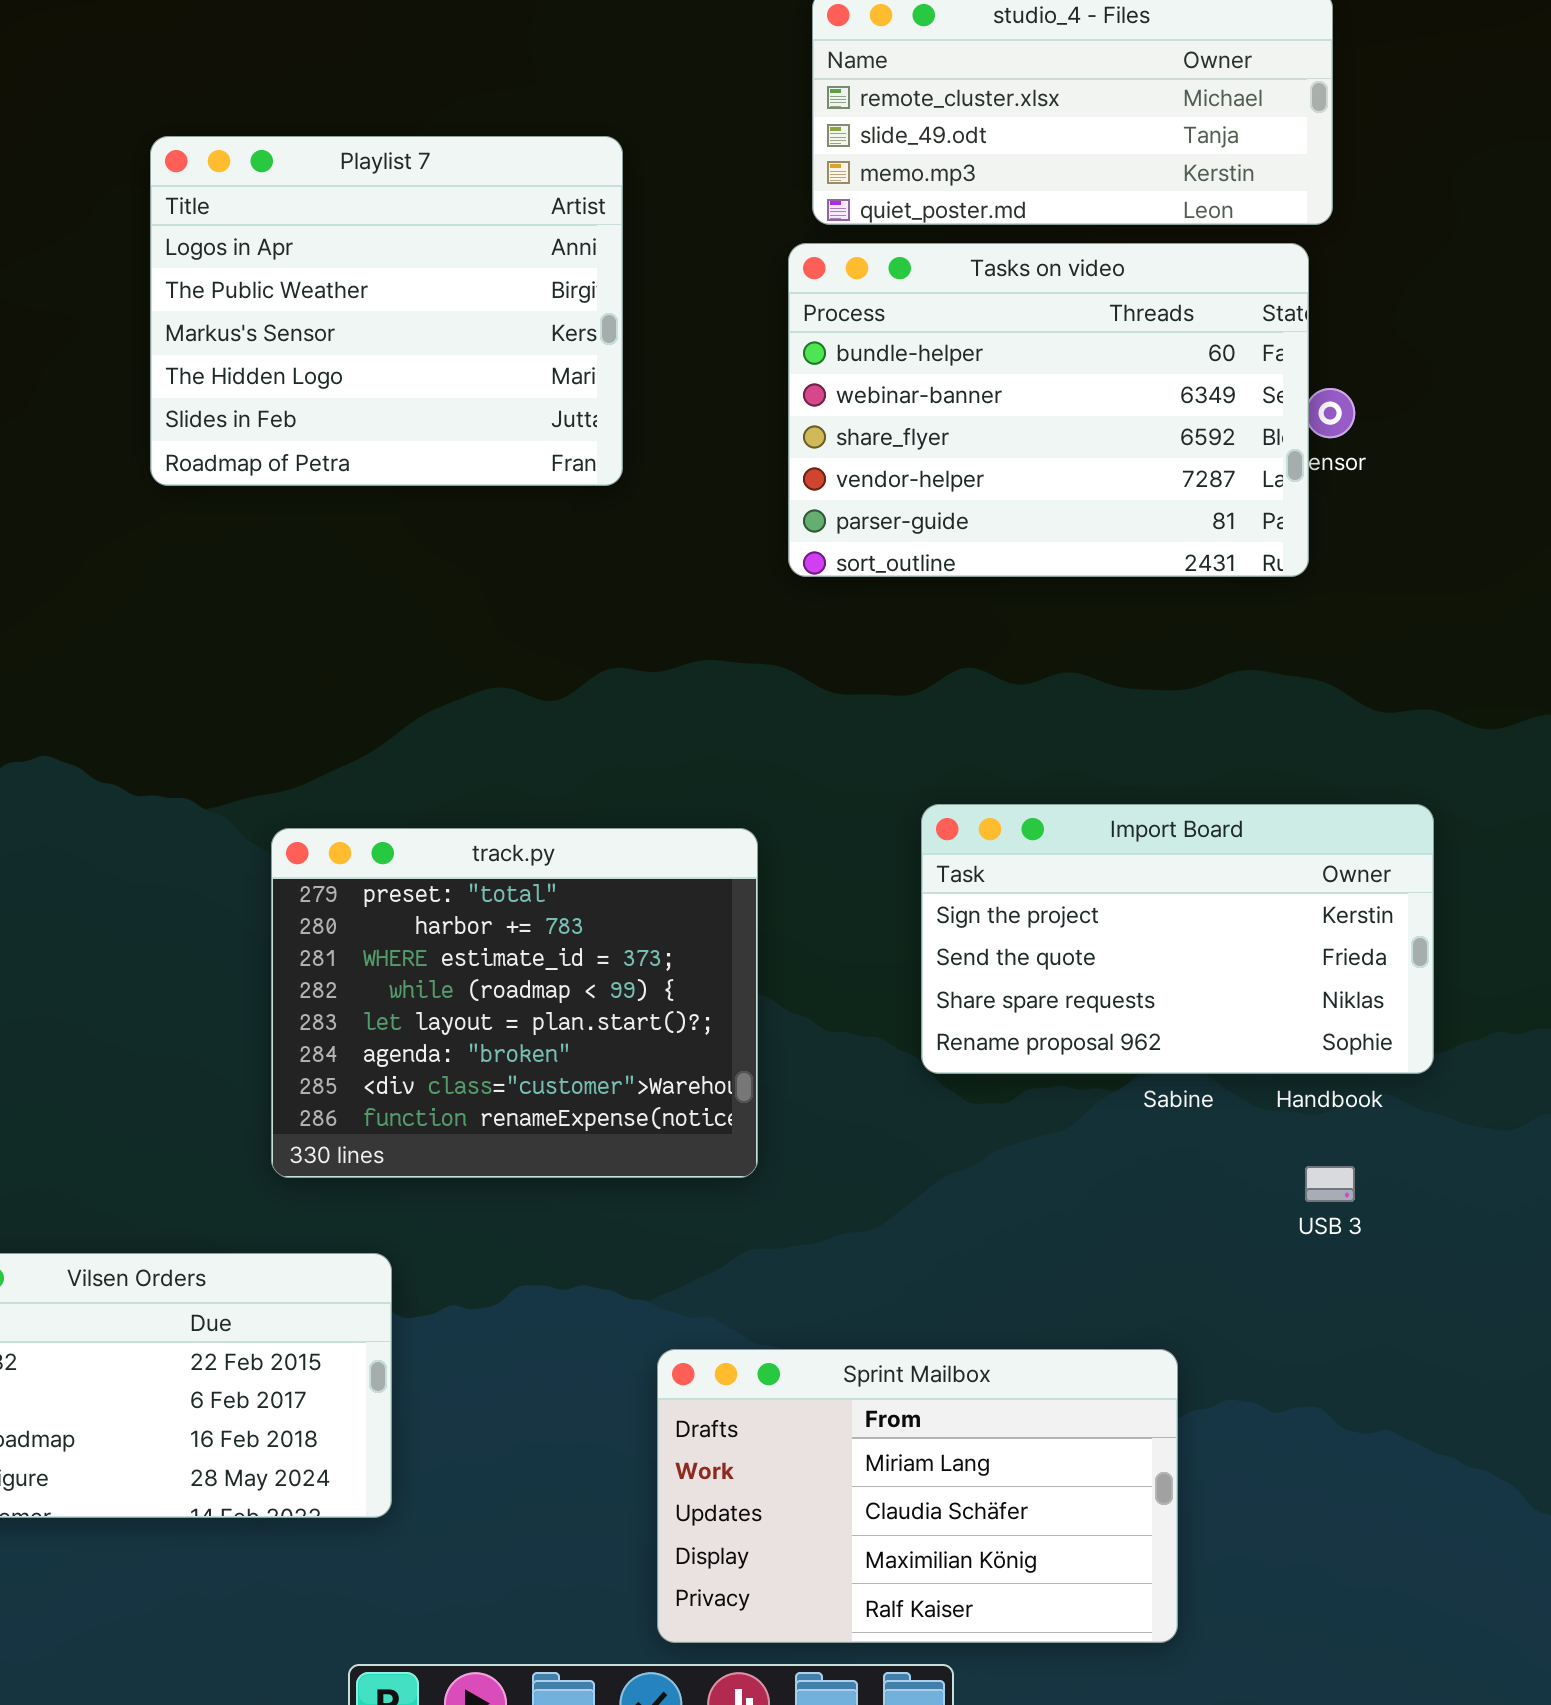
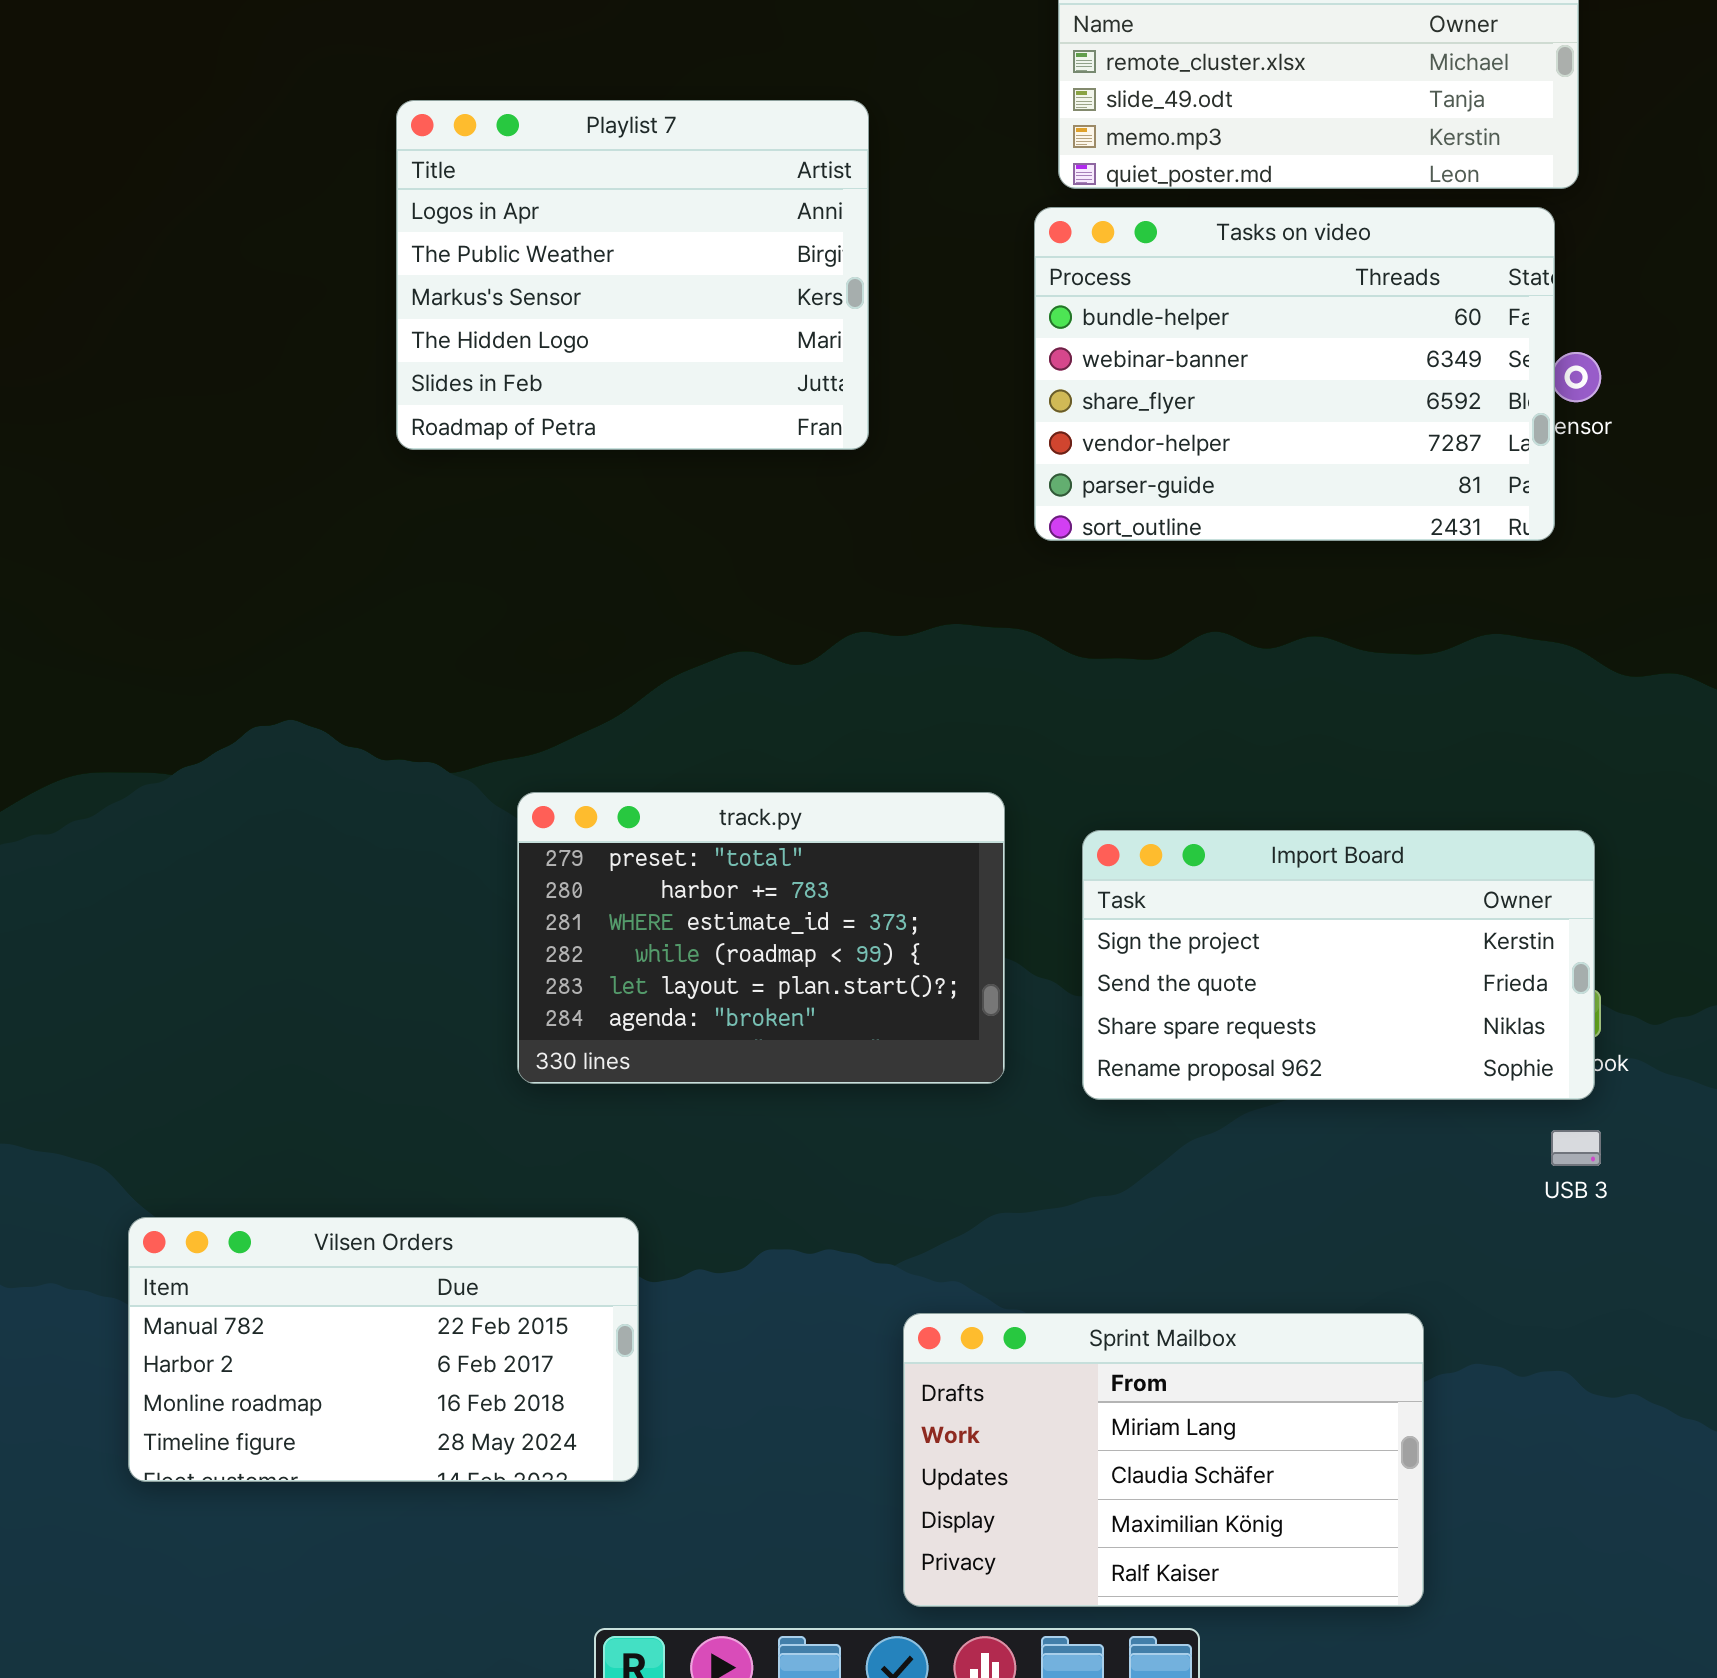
Import Board: [921,804,1434,1074] -> [1082,830,1595,1100], moved
track.py: [271,828,758,1178] -> [517,792,1005,1084], resized

